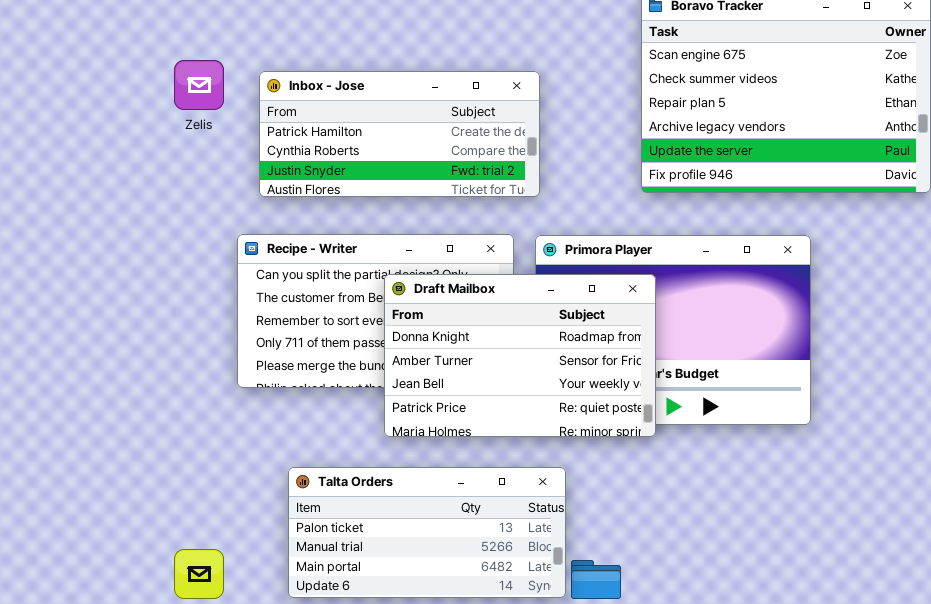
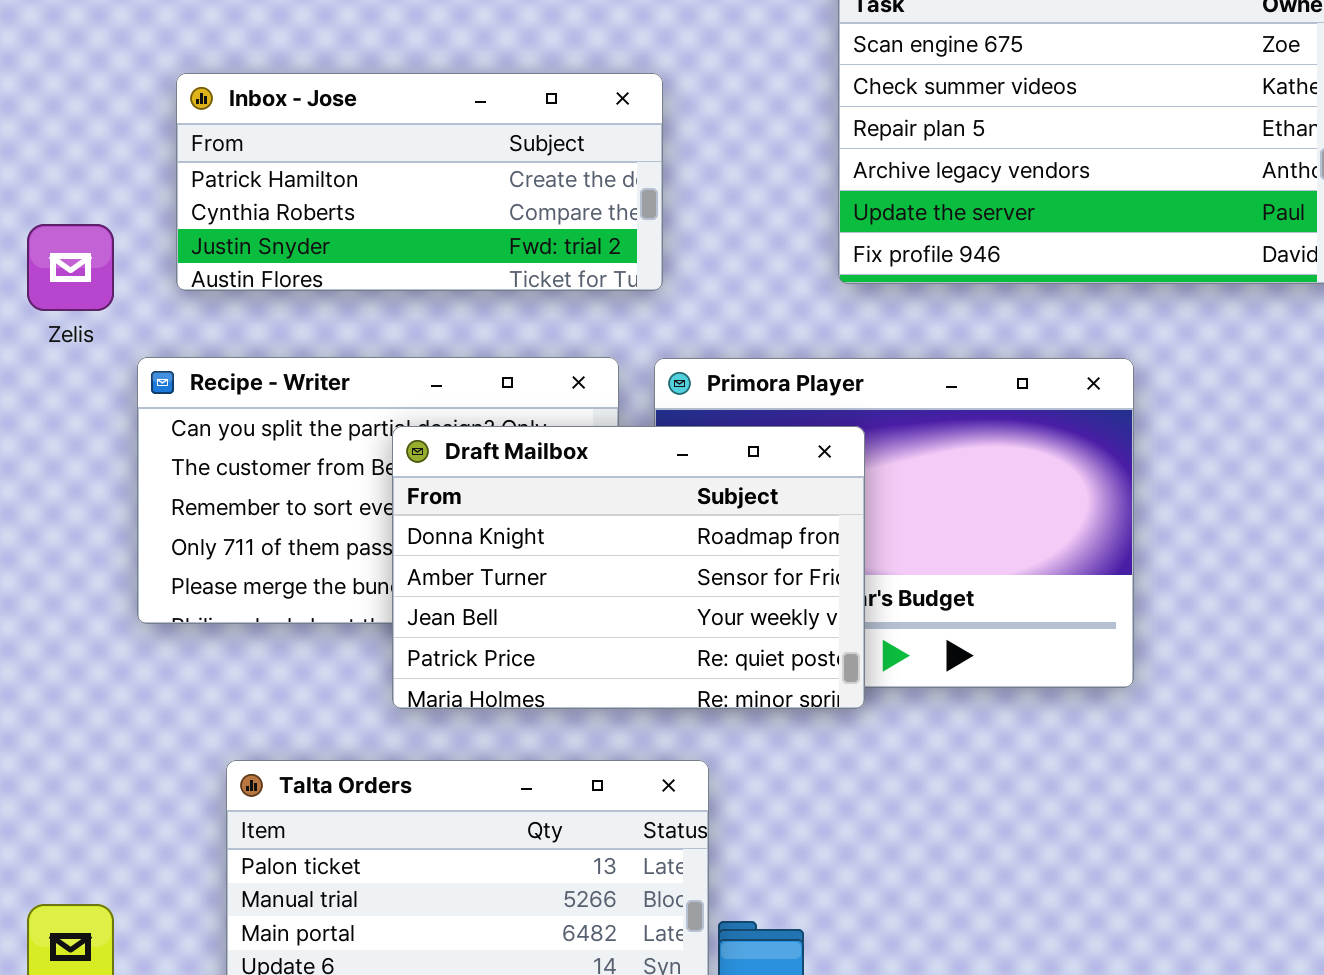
Zelis: [174,60,224,110] -> [27,224,114,311], moved

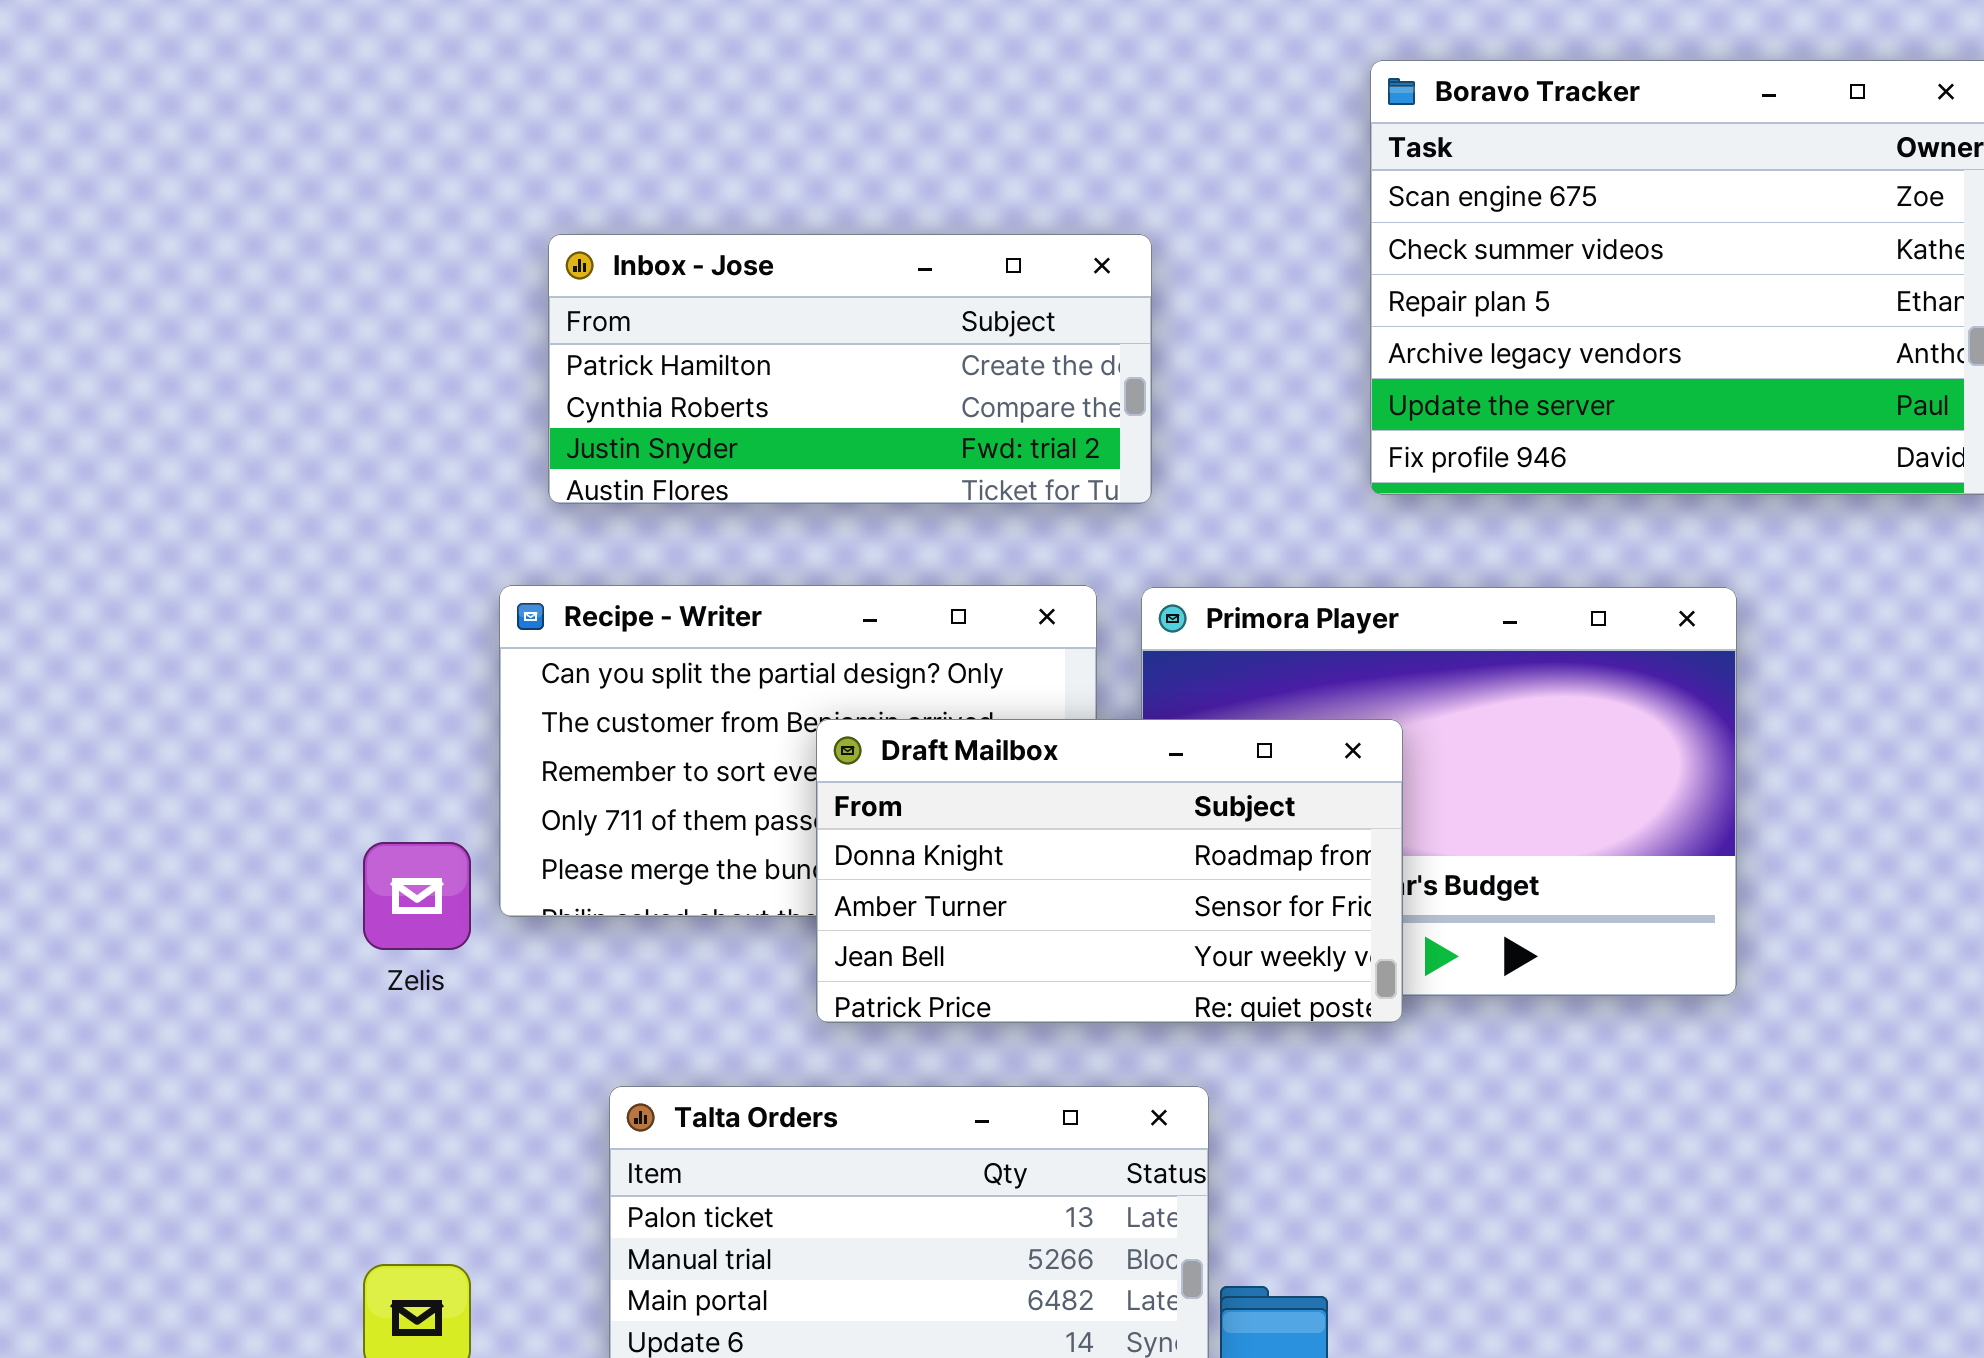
Zelis: [27,224,114,311] -> [363,842,471,950], moved
Draft Mailbox: [392,426,865,709] -> [816,719,1403,1023], resized

